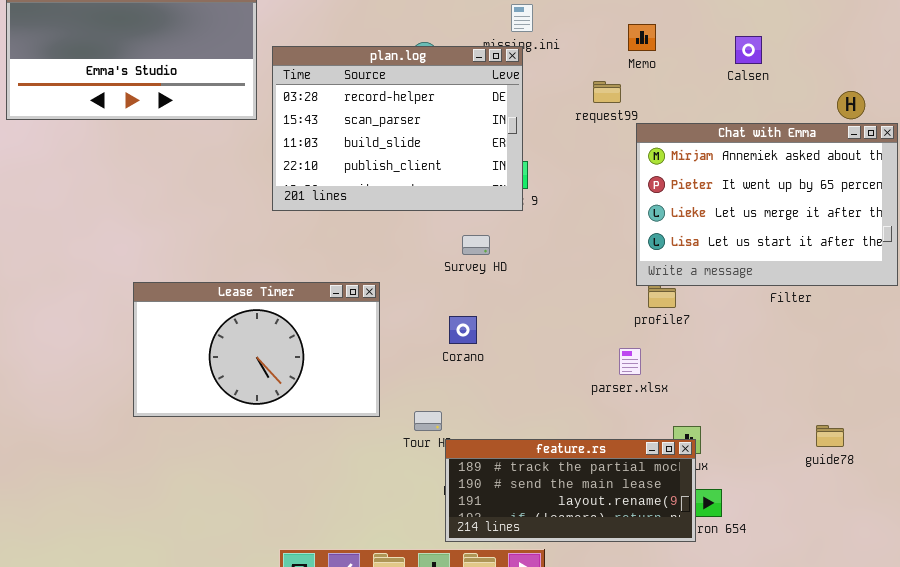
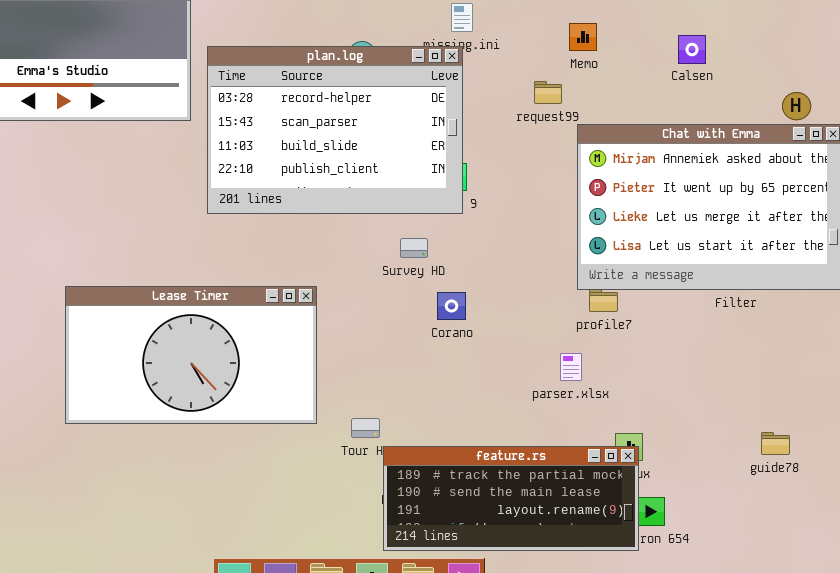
Corano: [449,316,477,344] -> [437,292,466,320], moved

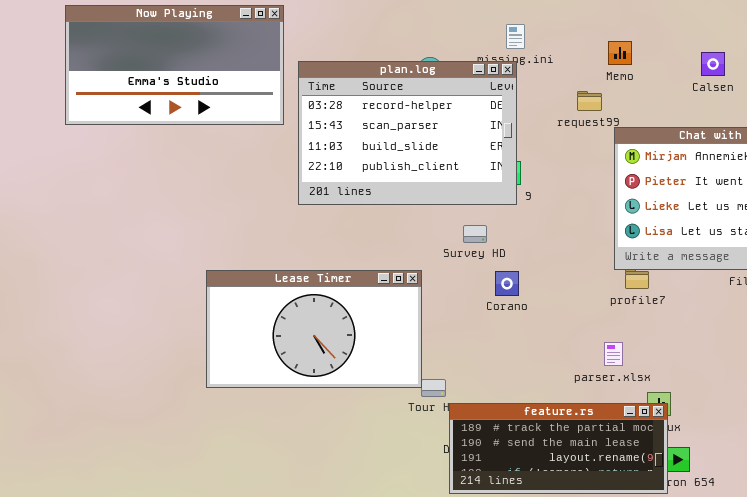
Lease Timer: [65,286,317,424] -> [206,270,422,388], moved
parser.xlsx: [560,353,582,381] -> [604,342,623,366], moved

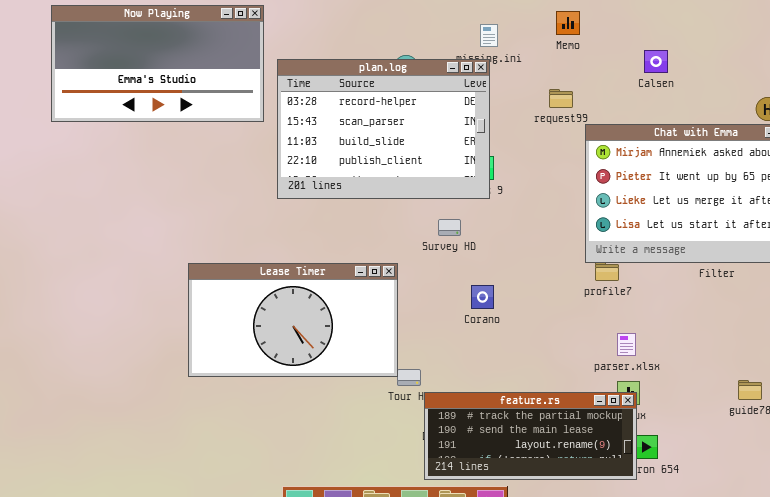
Memo: [608,41,632,65] -> [556,11,580,35], moved
Calsen: [701,52,725,76] -> [644,50,668,73], moved
Corano: [495,271,519,296] -> [471,285,494,309], moved
parser.xlsx: [604,342,623,366] -> [617,333,636,356], moved

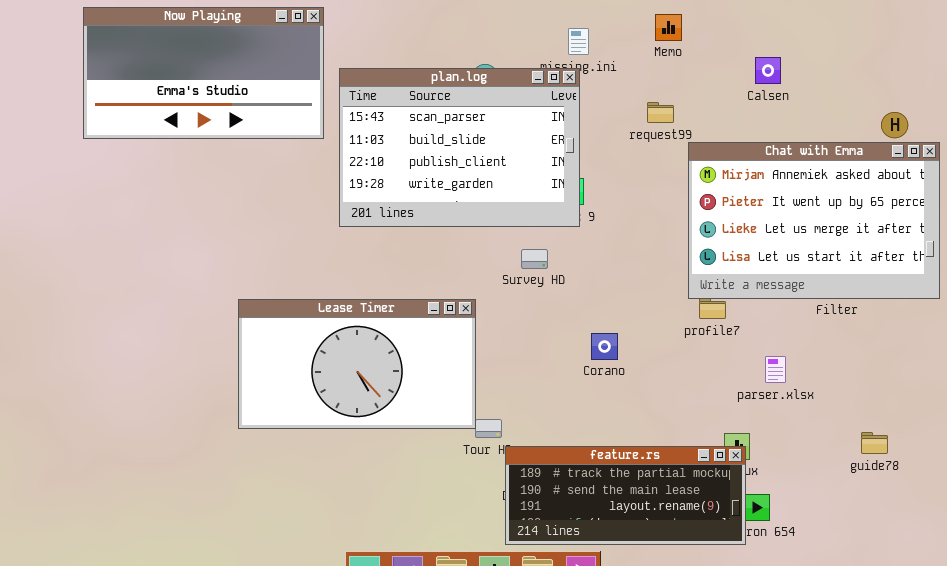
plan.log: [277,59,490,199] -> [339,68,580,227], scrolled down 1 row
Corano: [471,285,494,309] -> [591,333,618,360], moved
parser.xlsx: [617,333,636,356] -> [765,356,786,383], moved

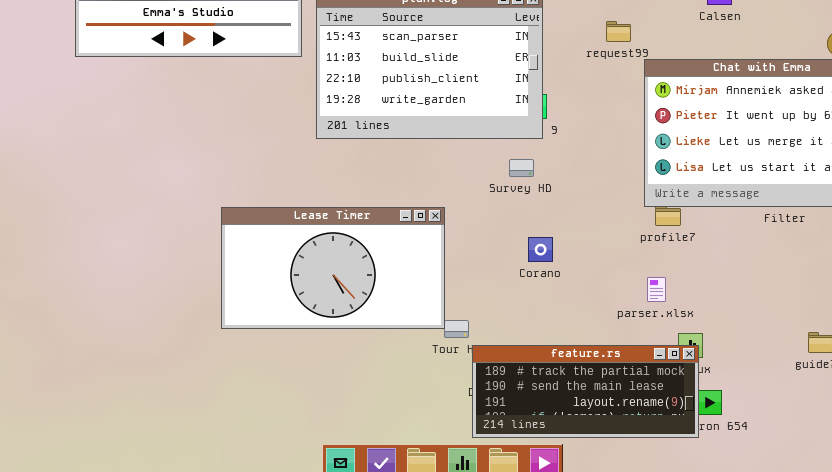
Survey HD: [521,249,548,269] -> [509,159,534,177], moved
Corano: [591,333,618,360] -> [528,237,553,262], moved
parser.xlsx: [765,356,786,383] -> [647,277,666,302], moved

